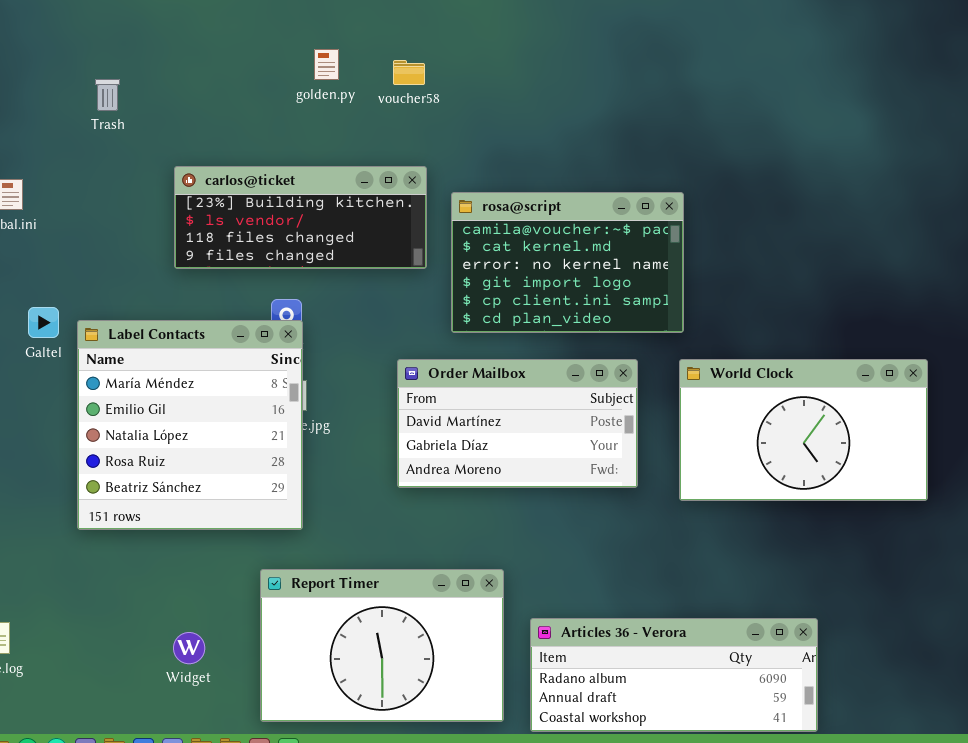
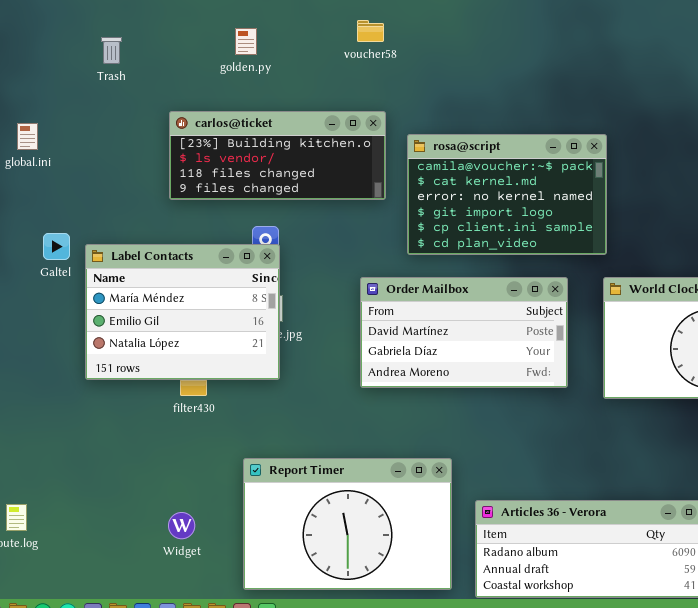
golden.py: [314,49,339,80] -> [235,28,257,55], moved
Label Contacts: [77,320,303,530] -> [85,244,280,380], resized

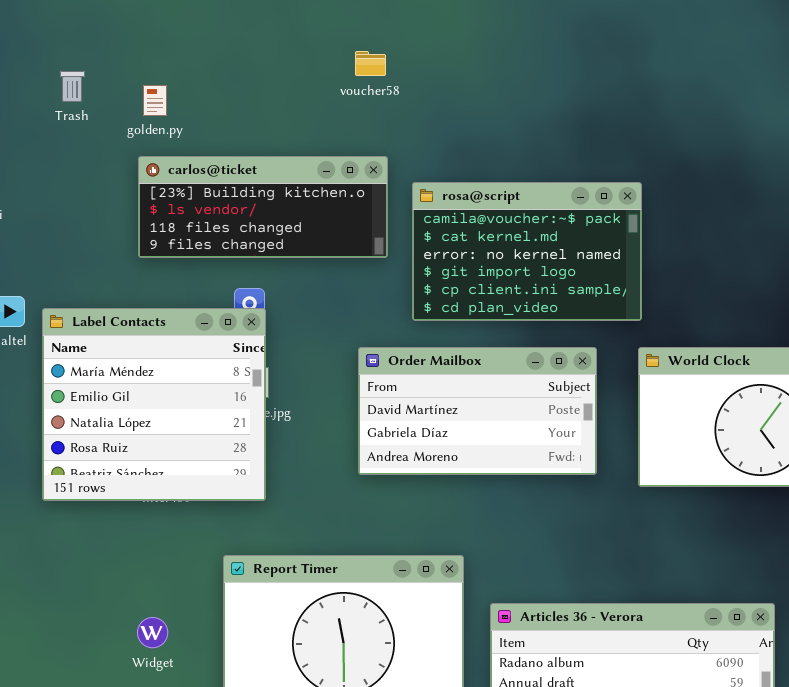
golden.py: [235,28,257,55] -> [143,85,167,116], moved
Label Contacts: [85,244,280,380] -> [42,308,266,501], resized

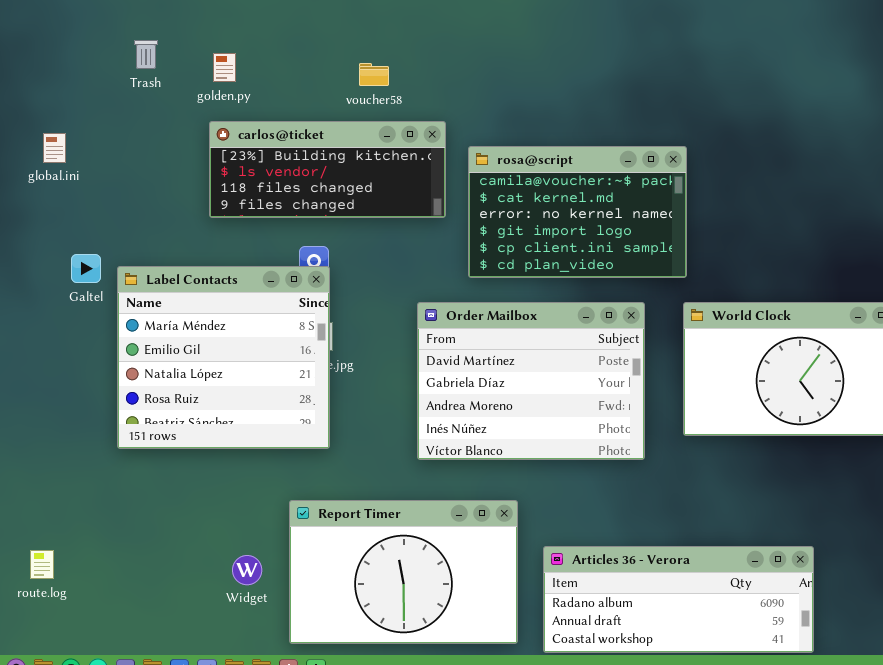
voucher58: [355,51,386,76] -> [359,63,389,86], moved
Order Mailbox: [358,347,597,475] -> [417,302,645,460], resized
Widget: [137,617,168,648] -> [232,555,262,585], moved

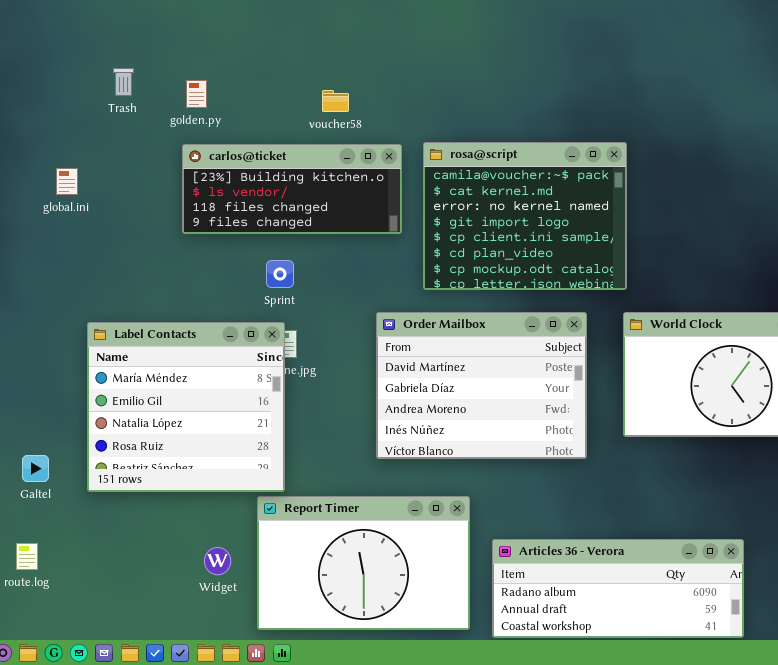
global.ini: [43,133,66,163] -> [56,168,78,195], moved
rosa@script: [468,146,687,278] -> [423,142,627,290], resized
Galtel: [71,254,101,283] -> [22,455,49,482], moved
Label Contacts: [117,266,330,449] -> [87,322,285,492], moved

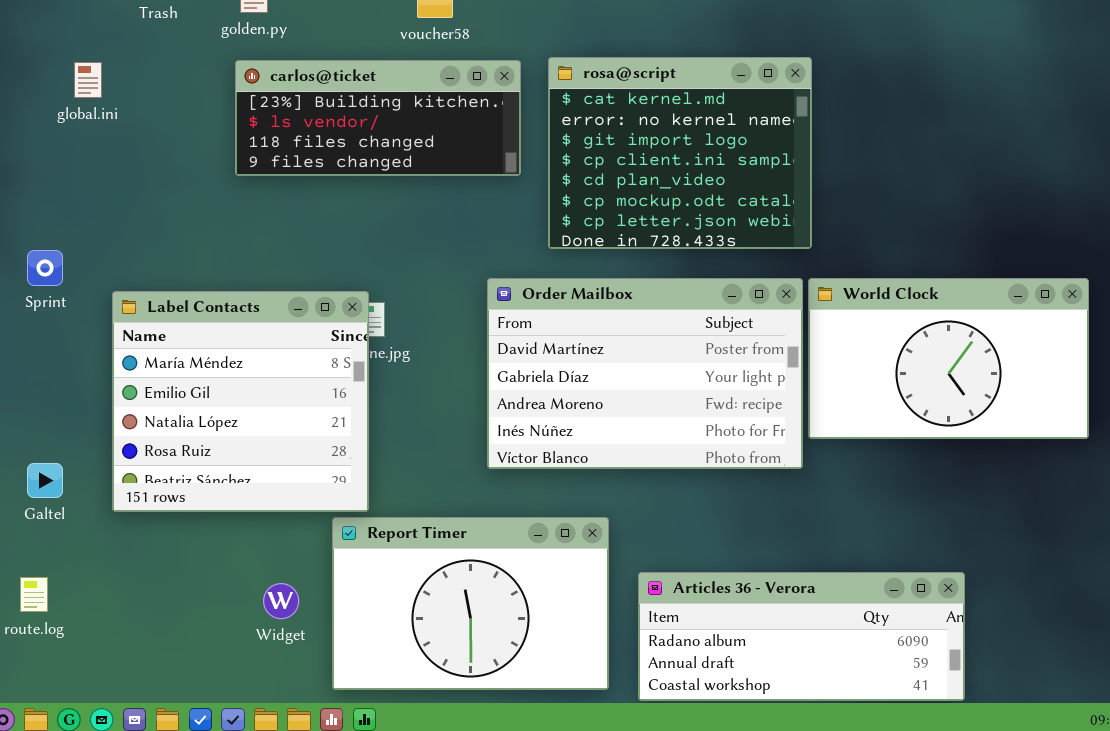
rosa@script: [423,142,627,290] -> [548,57,812,249], scrolled down 1 row
global.ini: [56,168,78,195] -> [74,62,102,98], moved
Sprint: [266,260,294,288] -> [27,250,63,286], moved
Order Mailbox: [376,312,587,459] -> [487,278,803,469], resized

